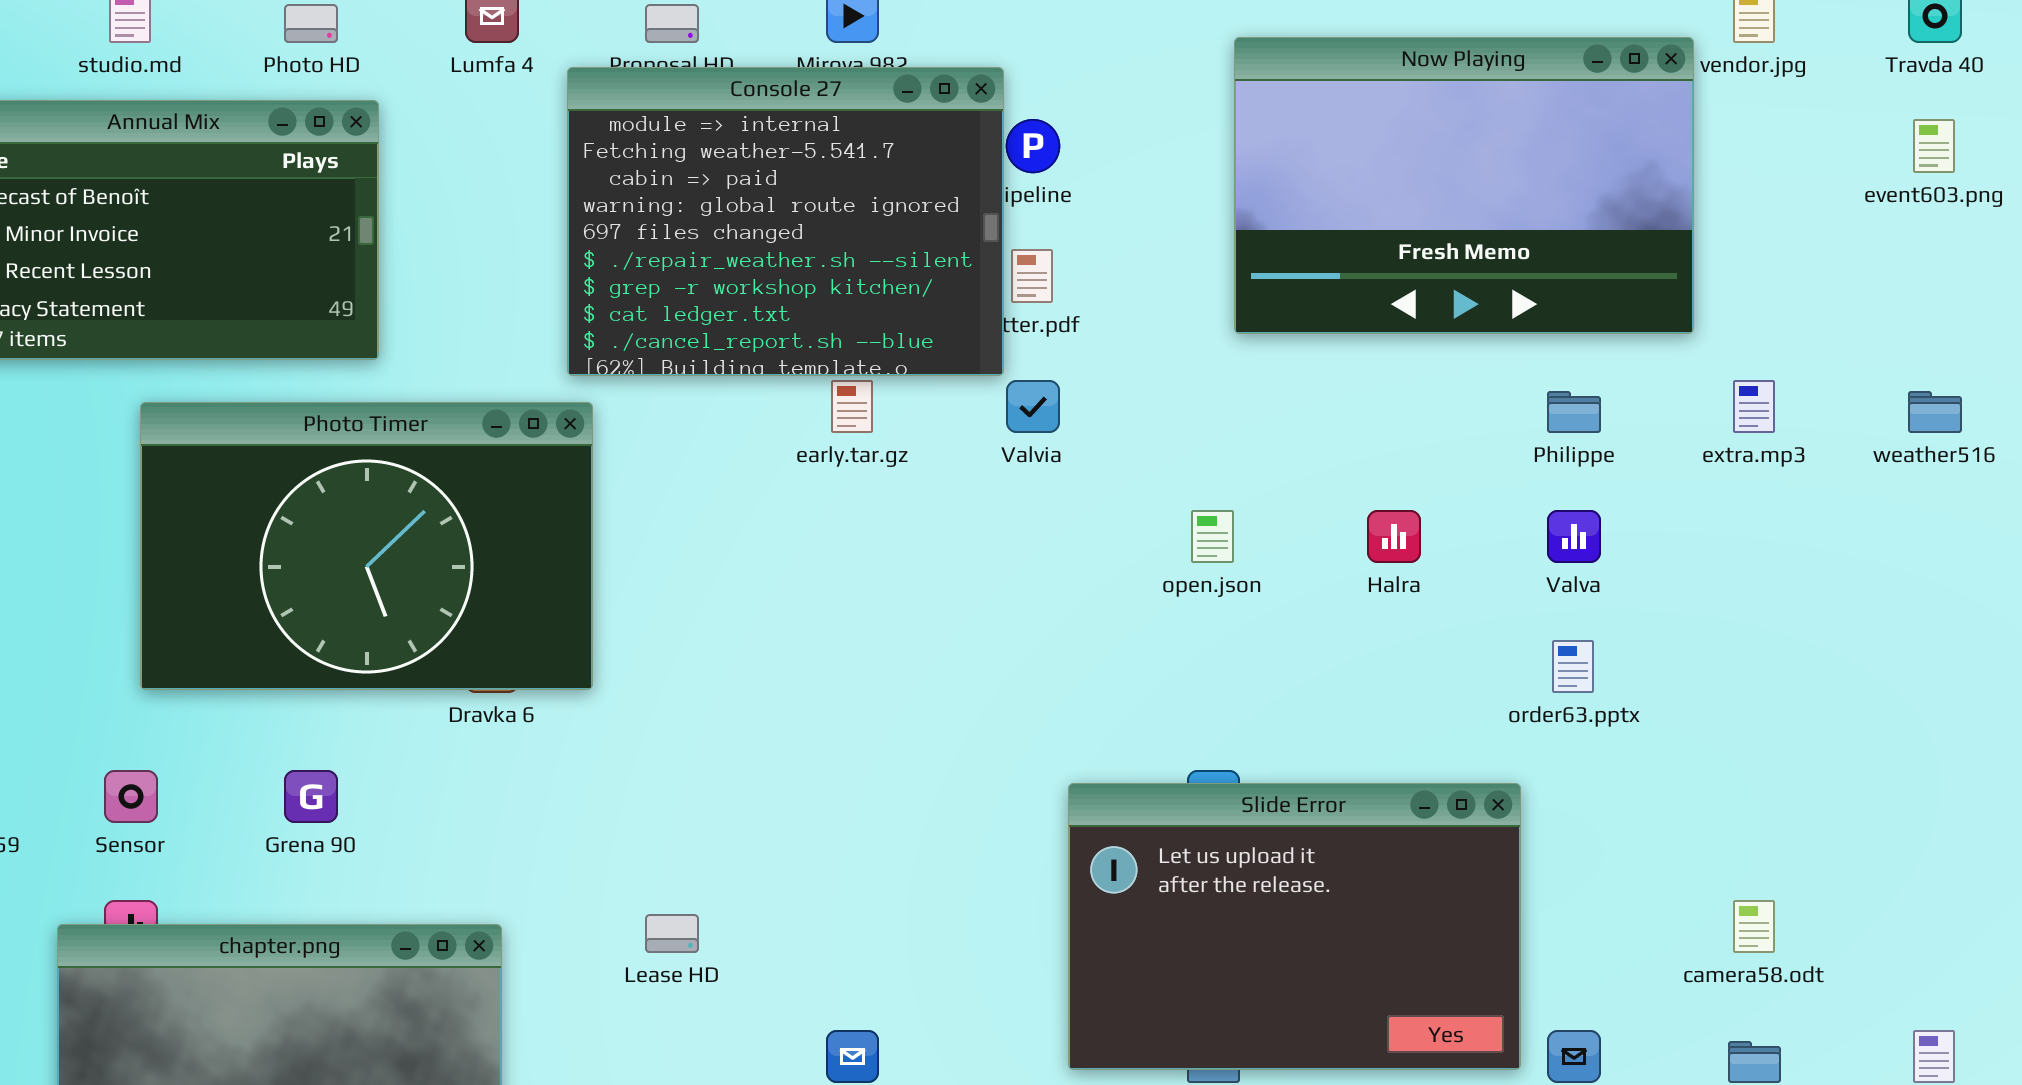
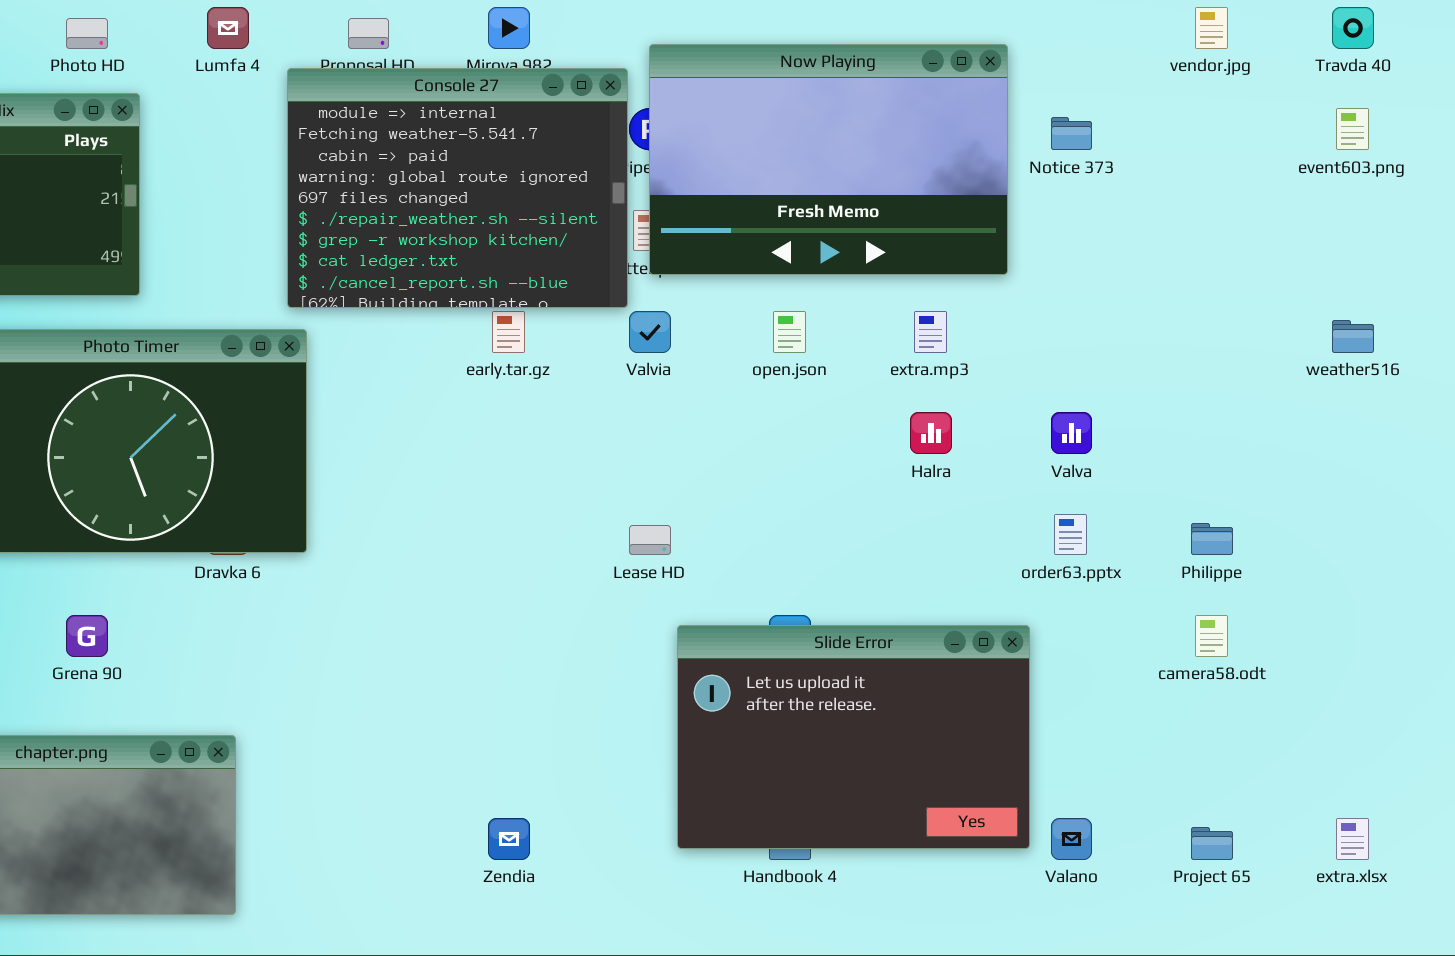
Now Playing: [1234,37,1694,334] -> [649,44,1008,275], moved
extra.mp3: [1733,380,1775,433] -> [914,311,947,353], moved
Philippe: [1547,391,1601,433] -> [1191,523,1233,555], moved
open.json: [1191,510,1234,563] -> [773,311,806,353], moved
camera58.odt: [1733,900,1775,953] -> [1195,615,1228,657], moved
Lease HD: [645,914,699,953] -> [629,525,671,555], moved

